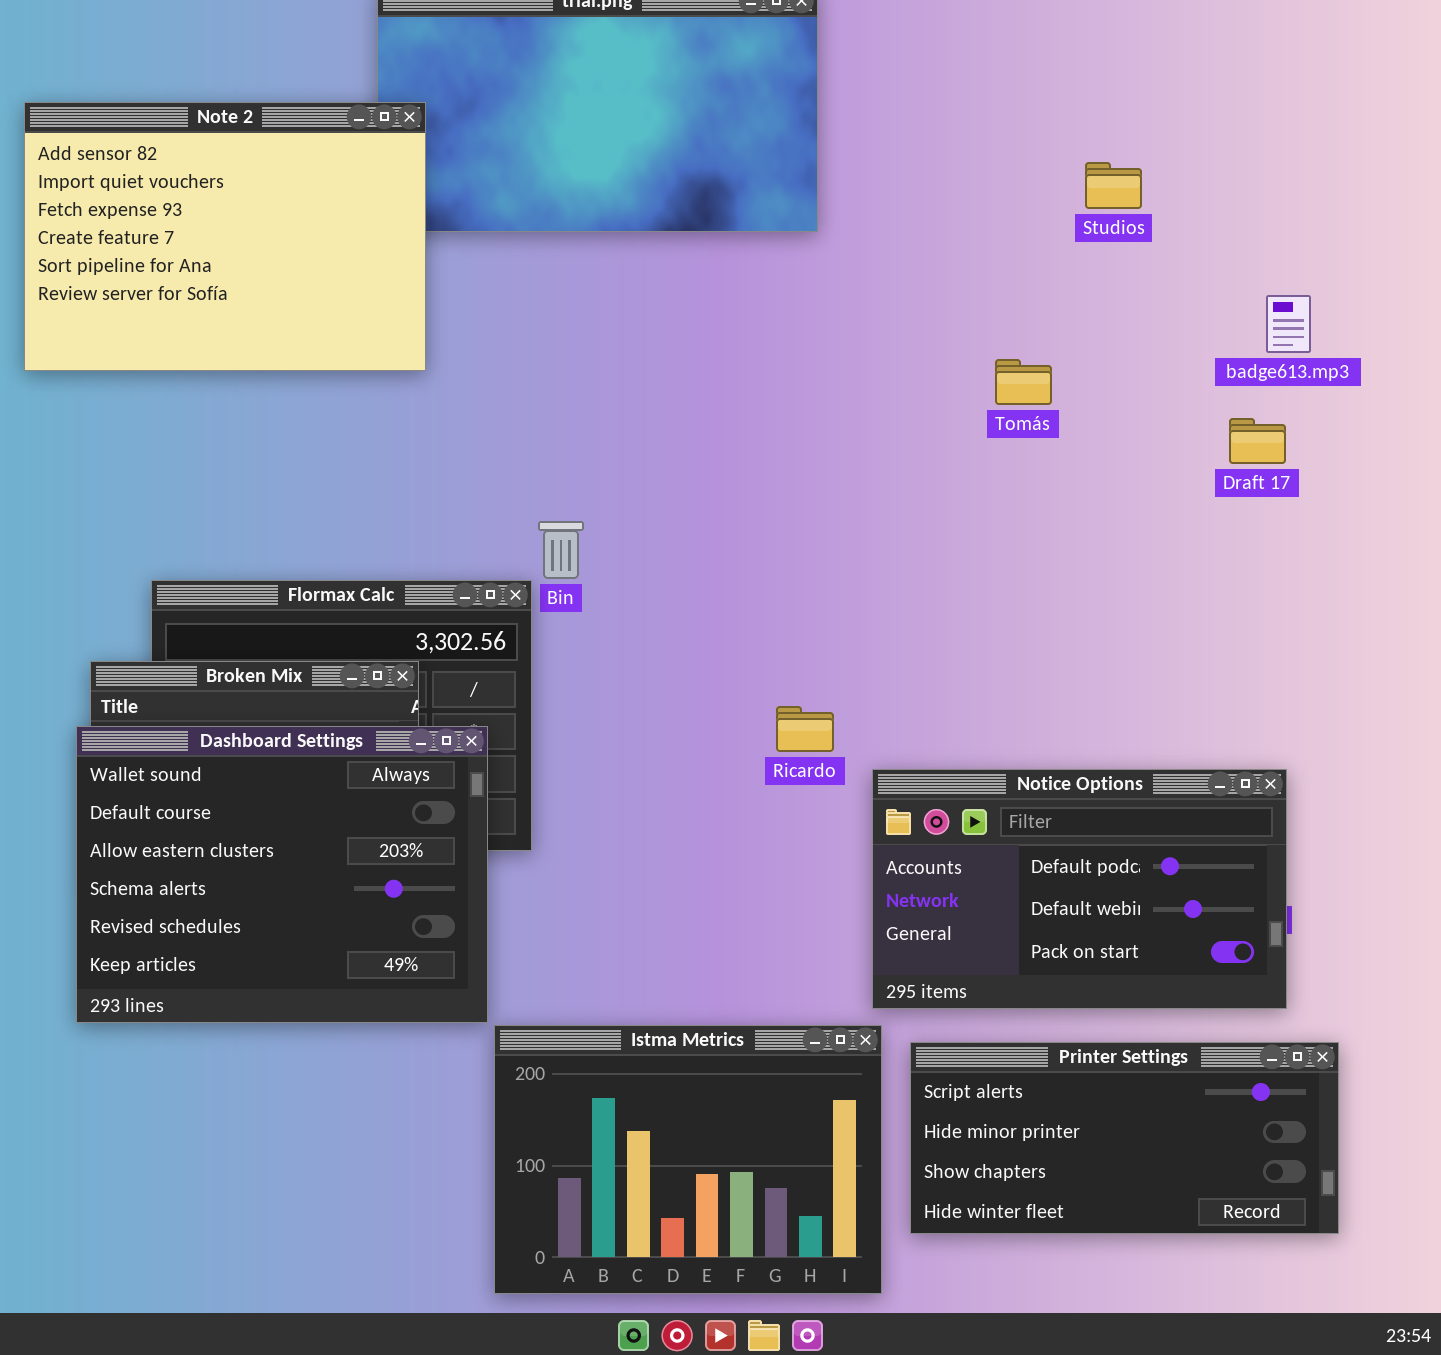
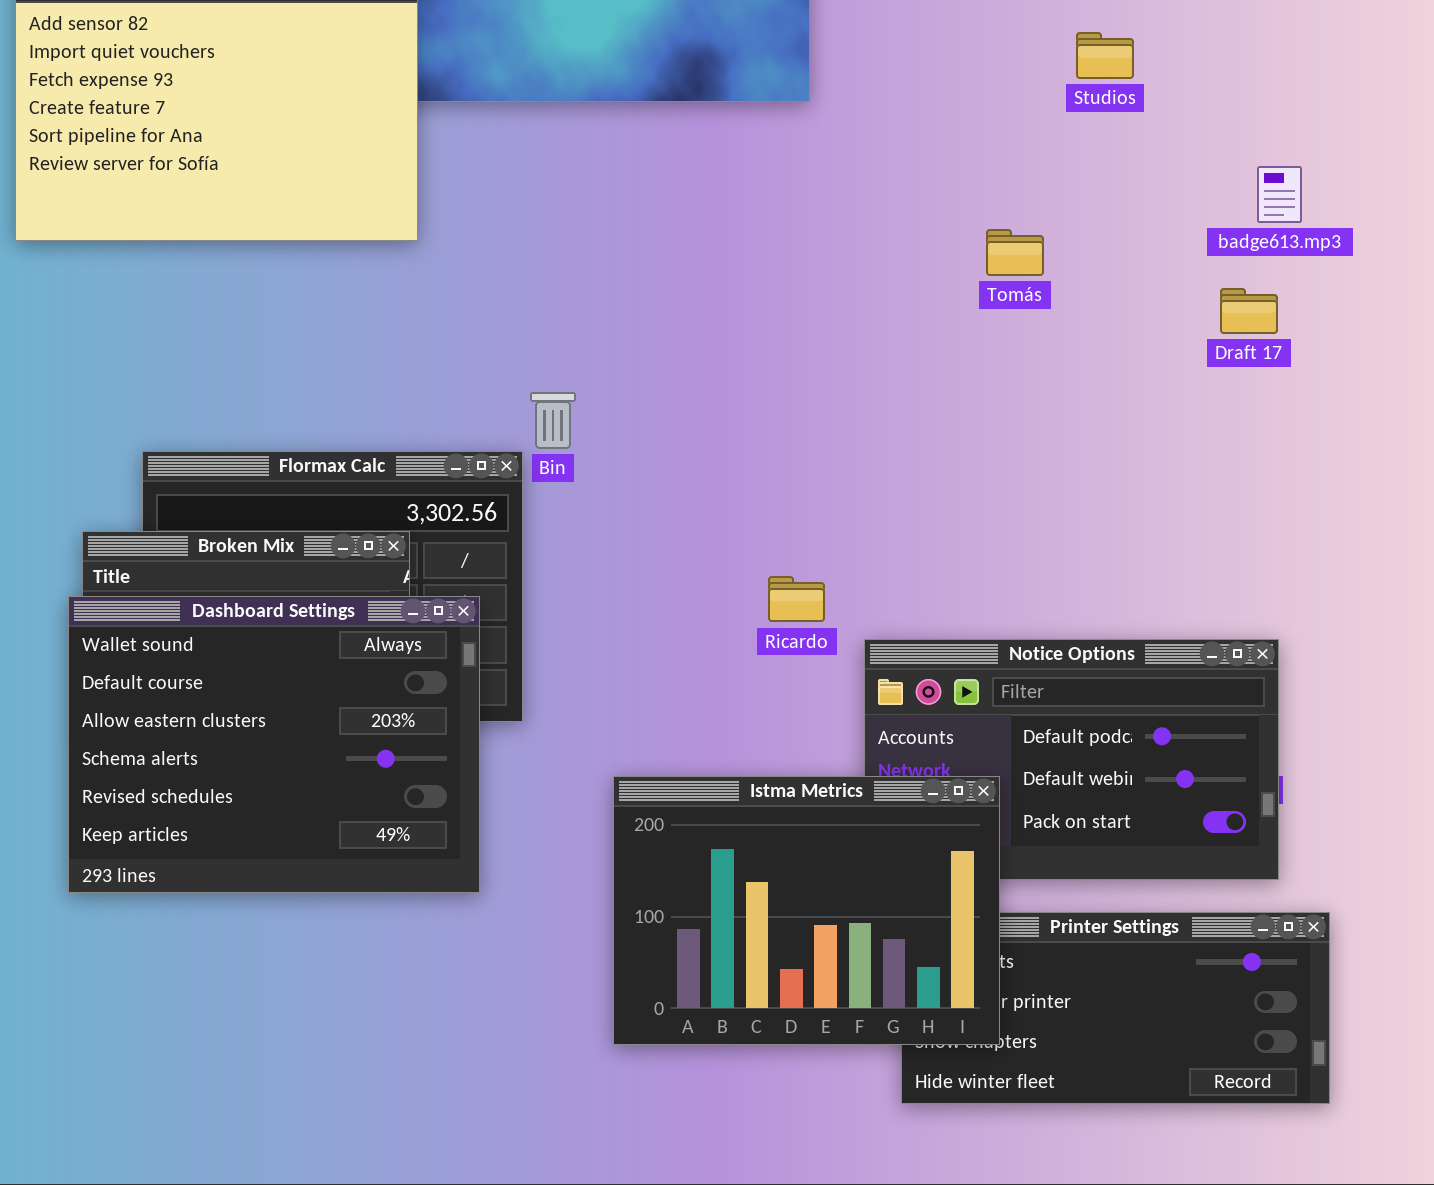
Istma Metrics: [494,1025,882,1294] -> [613,776,1000,1045], moved

